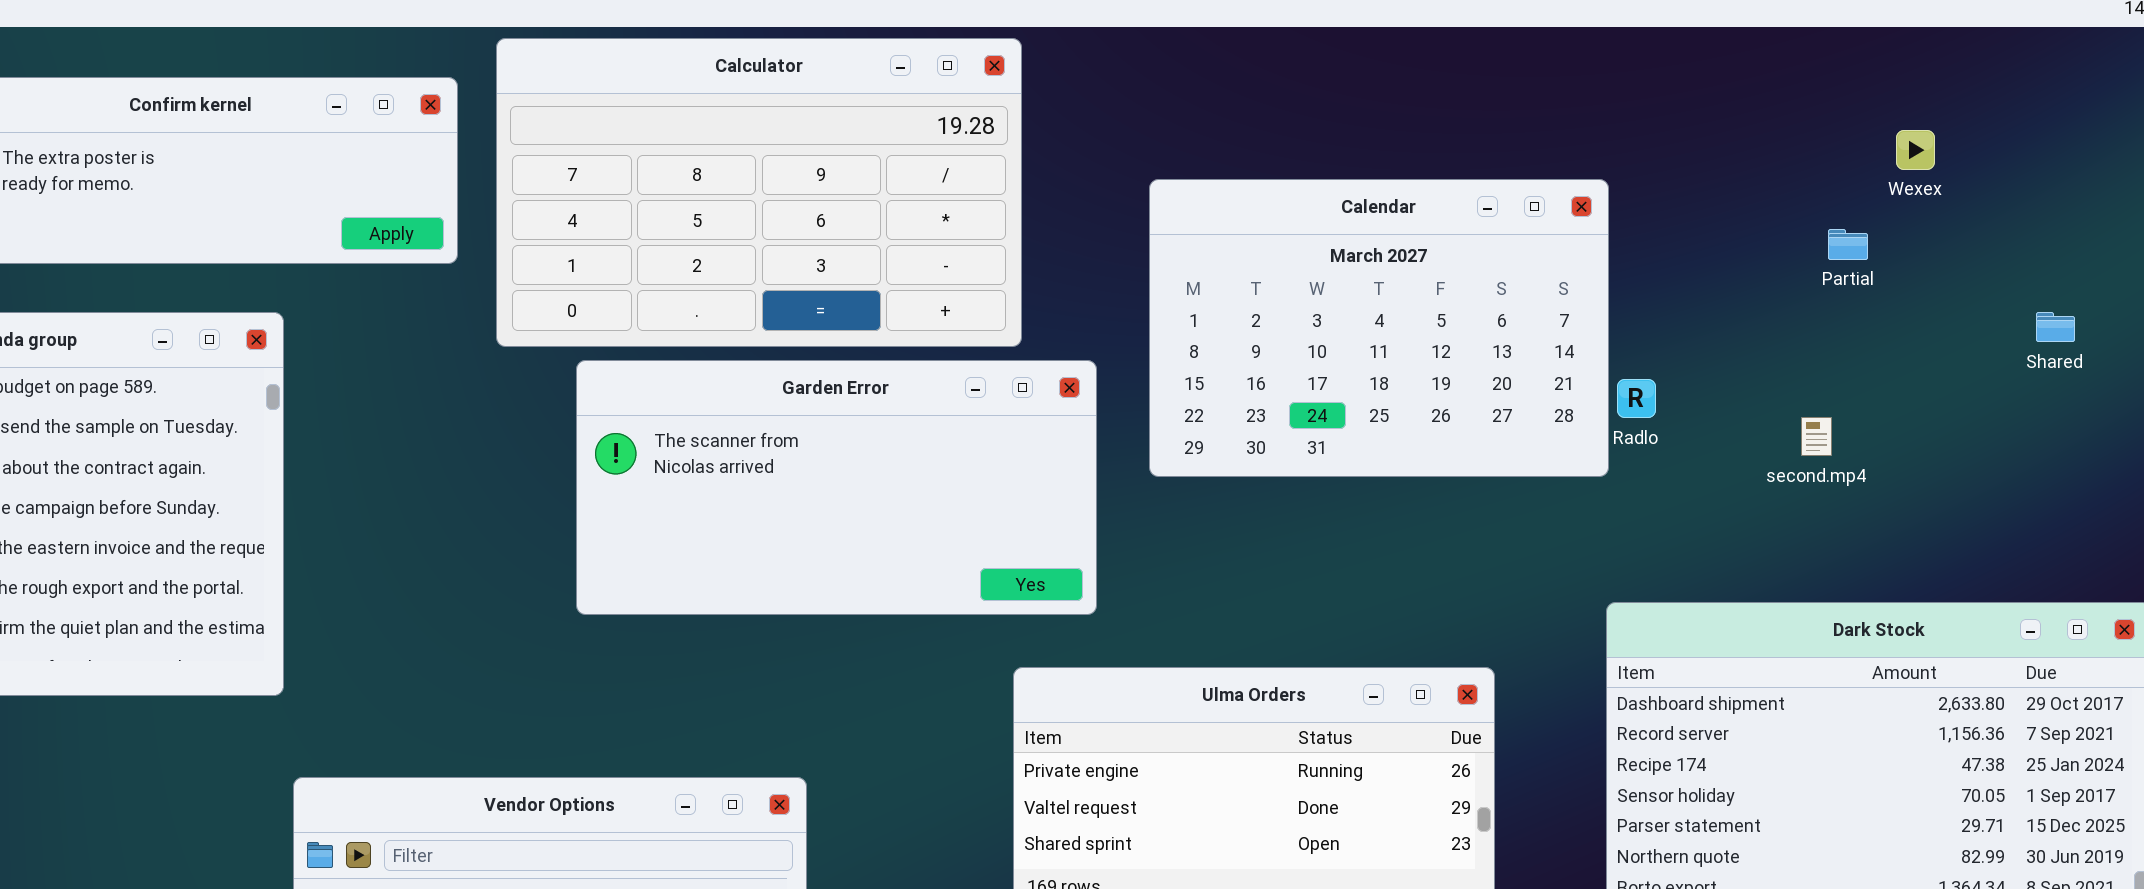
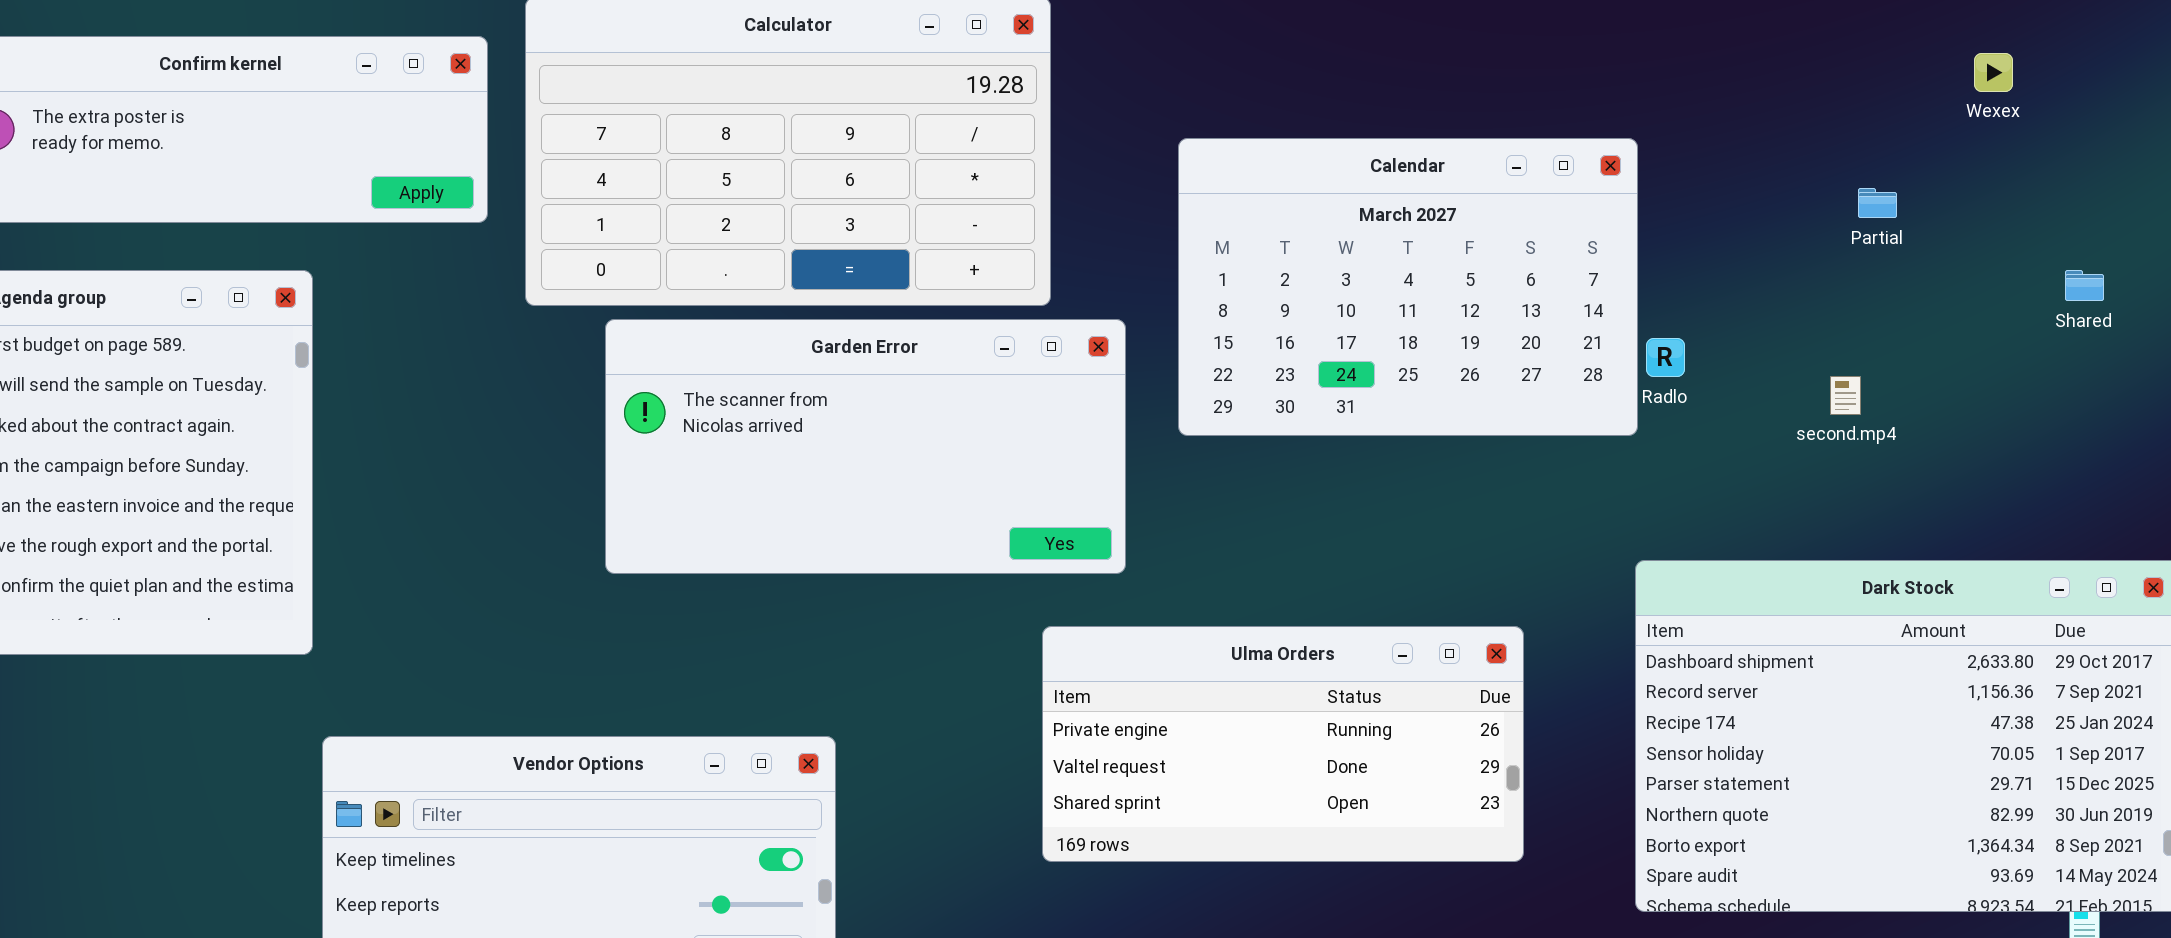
Wexex: [1896,130,1935,170] -> [1974,53,2013,92], moved

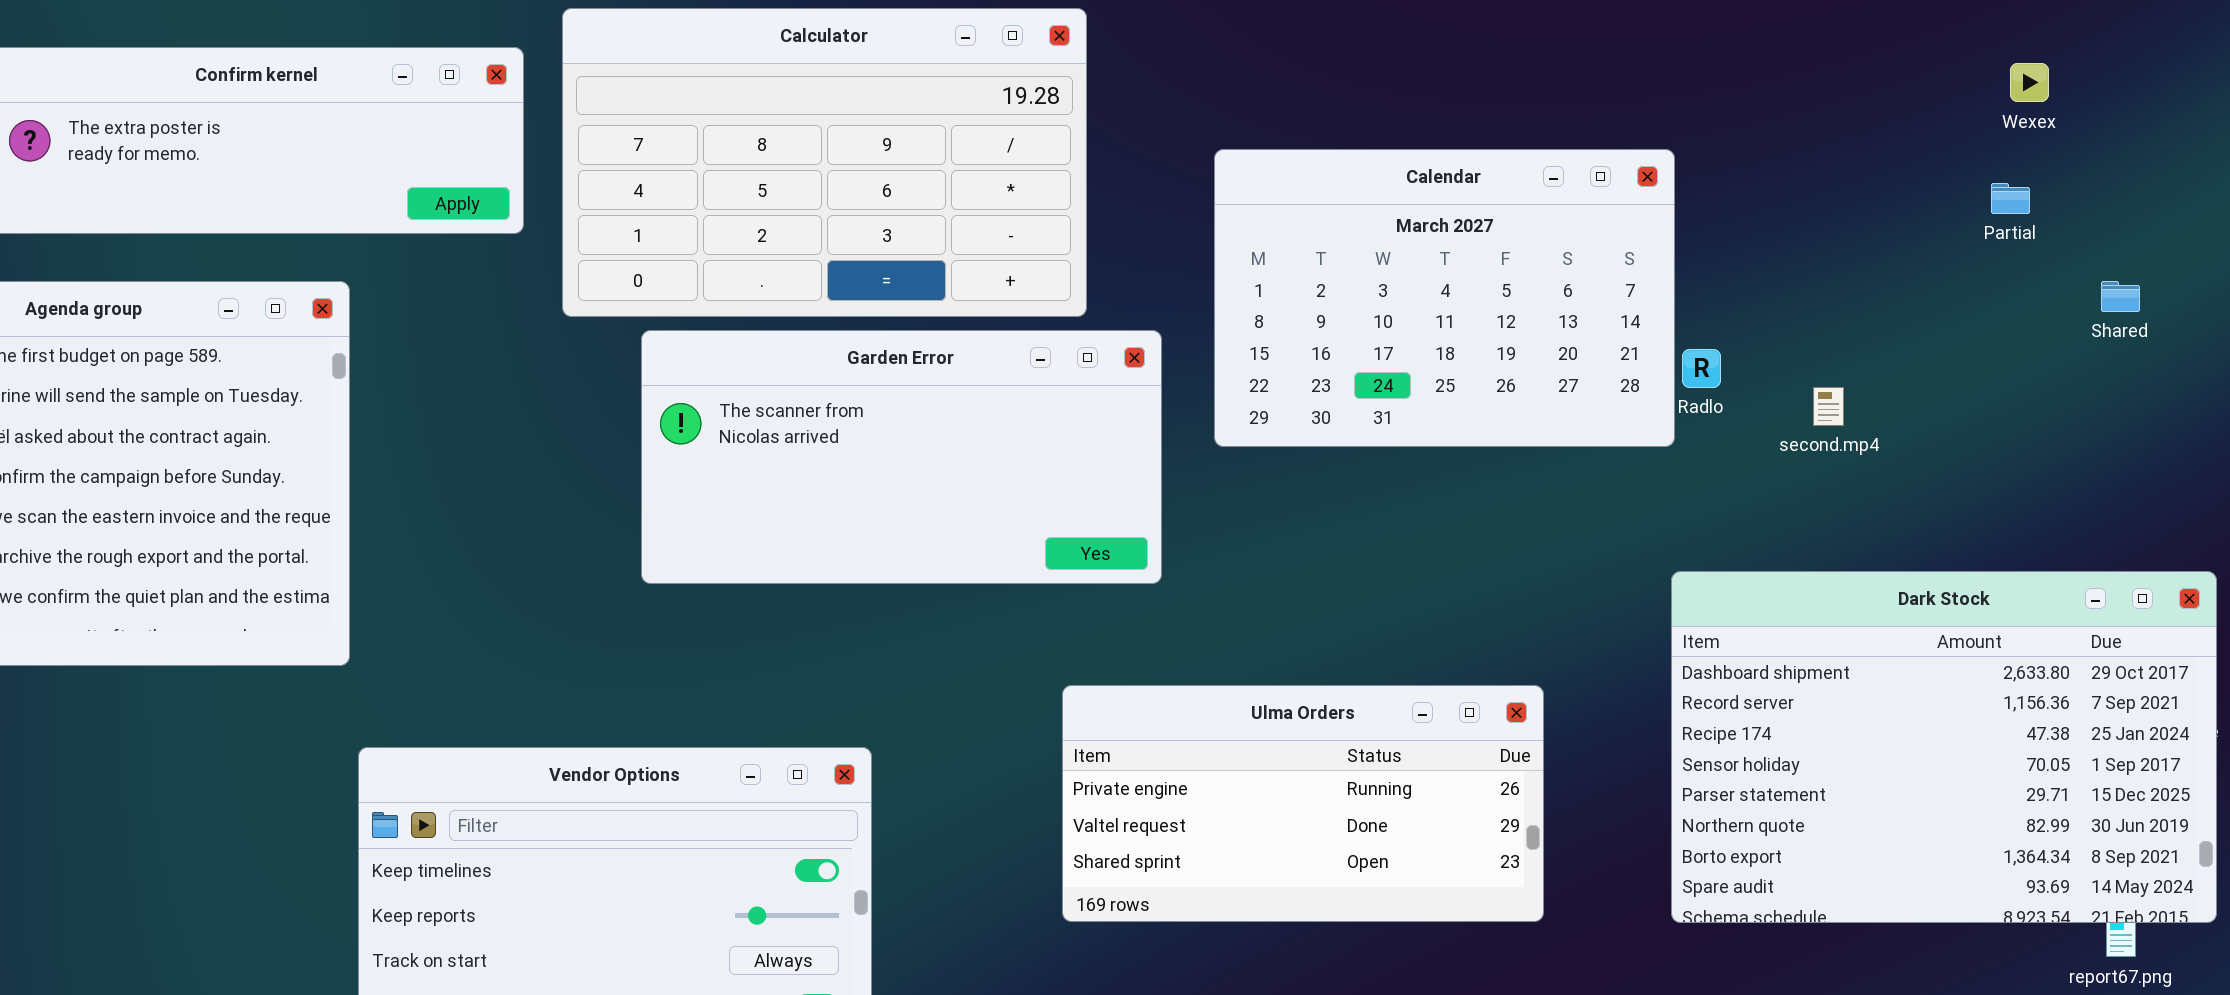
Partial: [1858,188,1897,218] -> [1991,183,2030,214], moved
second.mp4: [1830,376,1861,415] -> [1813,387,1844,426], moved
Ulma Orders: [1042,626,1524,862] -> [1062,685,1544,922], moved

